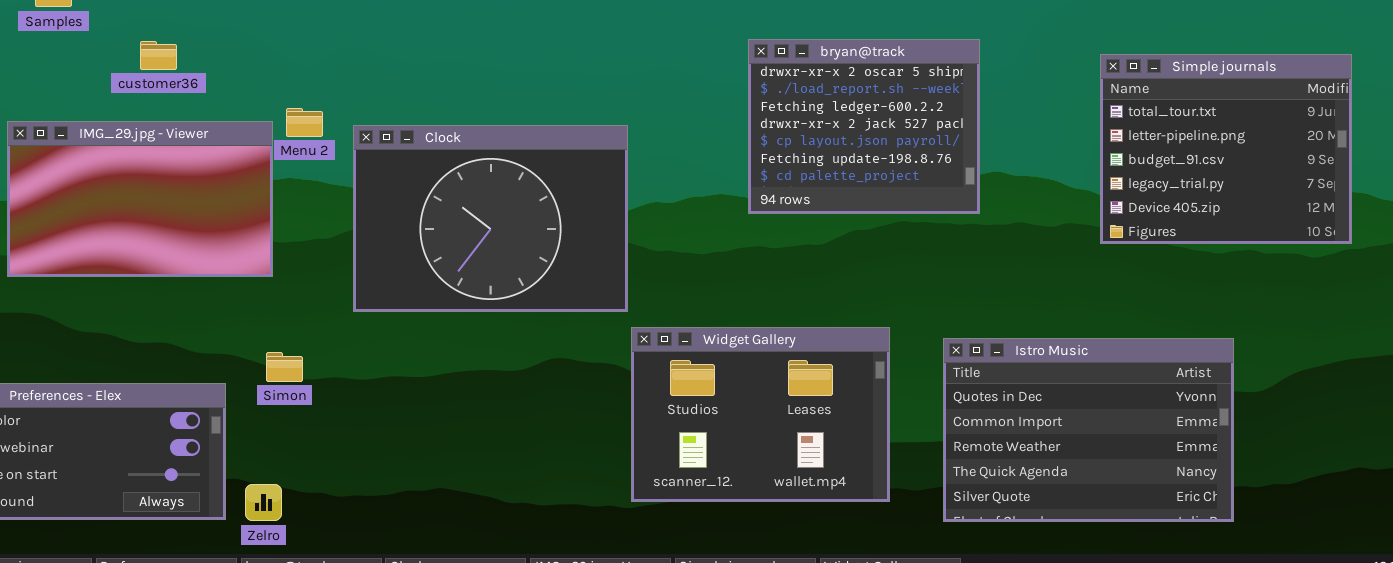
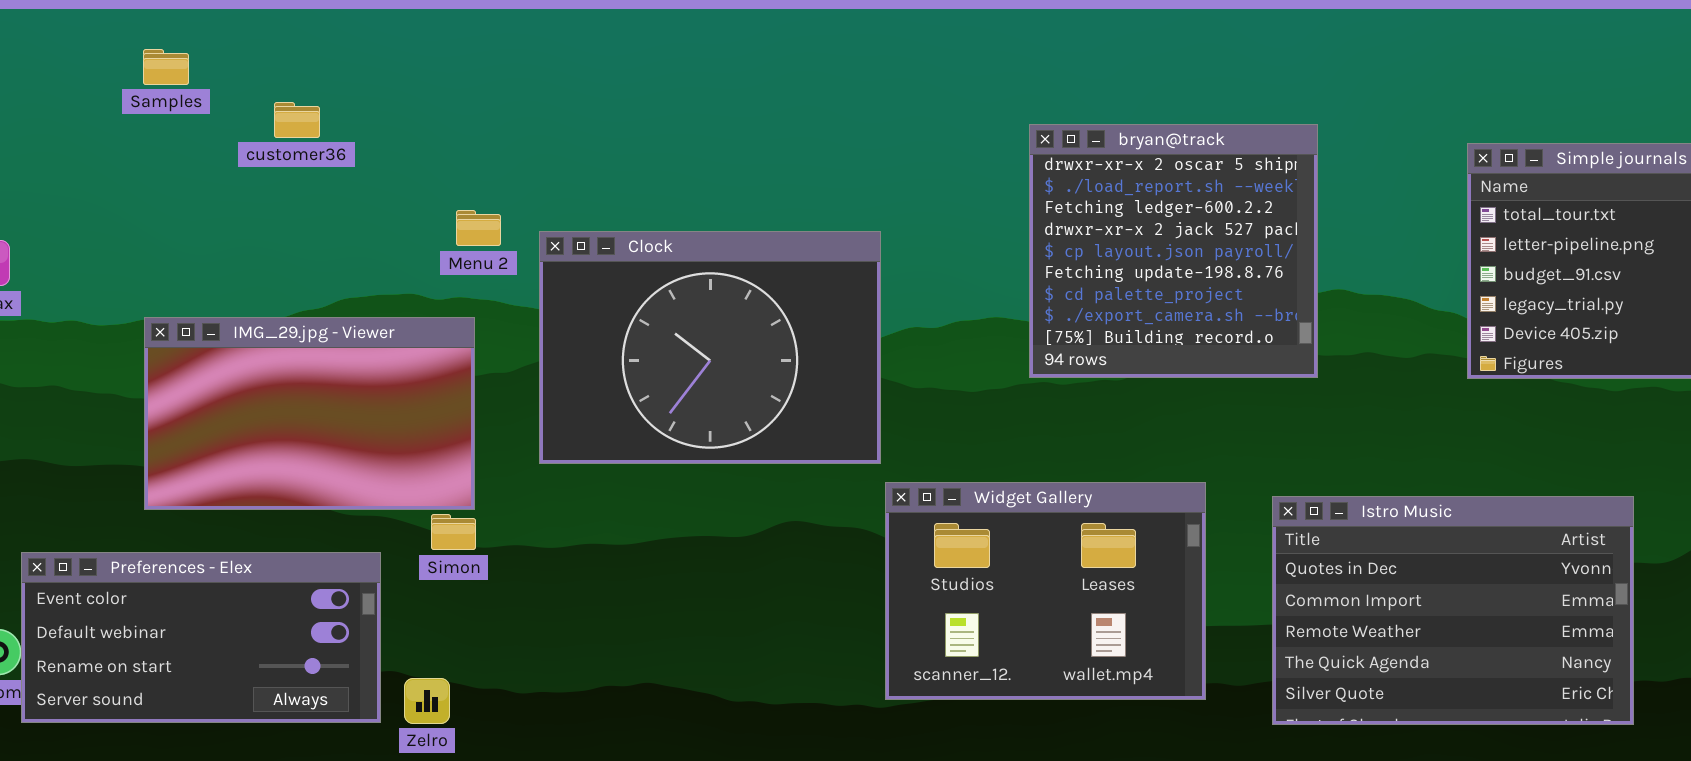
bryan@track: [748,39,980,214] -> [1029,124,1318,378], resized
customer36: [140,41,177,70] -> [274,102,320,138], moved
IMG_29.jpg - Viewer: [7,121,273,277] -> [144,317,475,510], moved

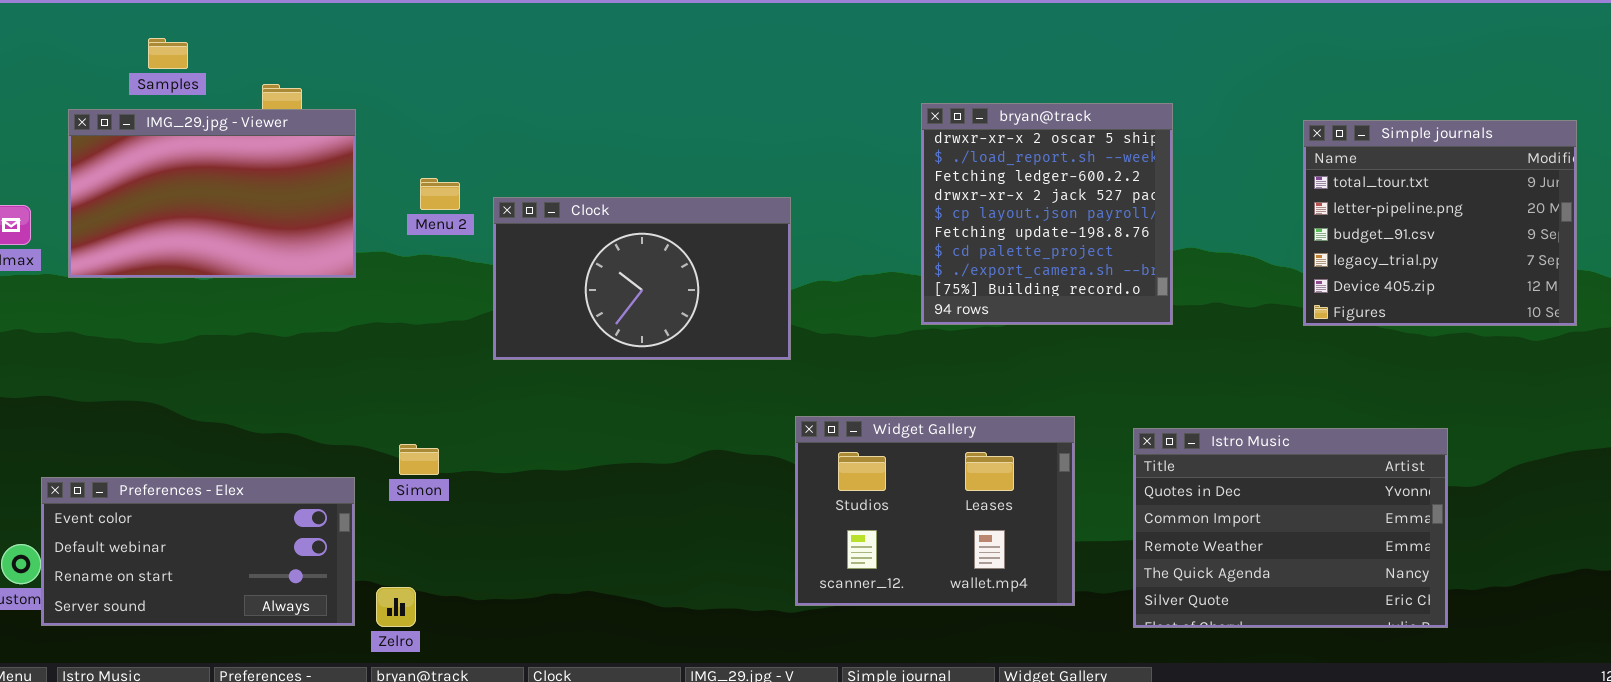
Clock: [539,231,881,464] -> [493,197,791,360], resized
IMG_29.jpg - Viewer: [144,317,475,510] -> [68,109,356,278], moved

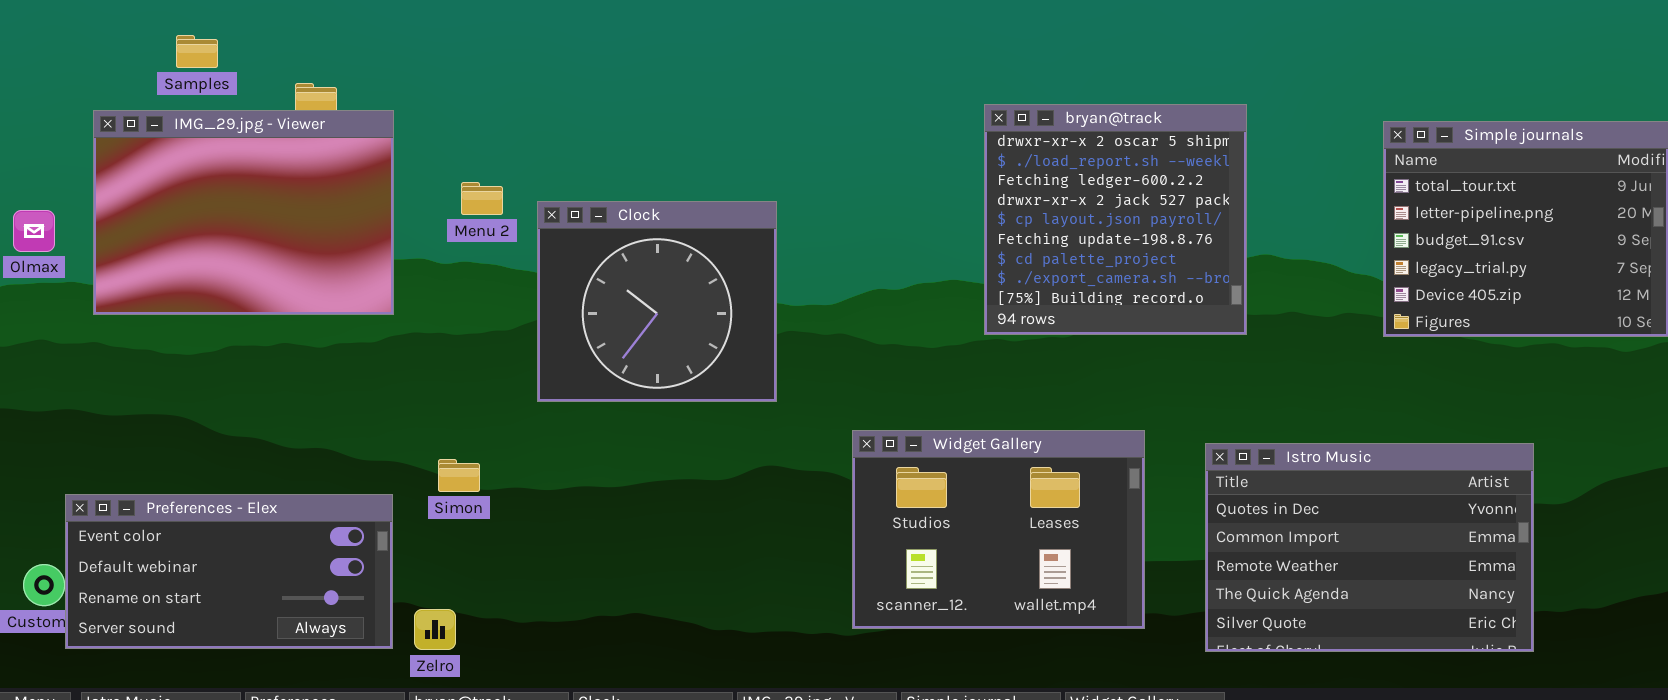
IMG_29.jpg - Viewer: [68,109,356,278] -> [93,110,394,315], resized
Clock: [493,197,791,360] -> [537,201,777,402], resized

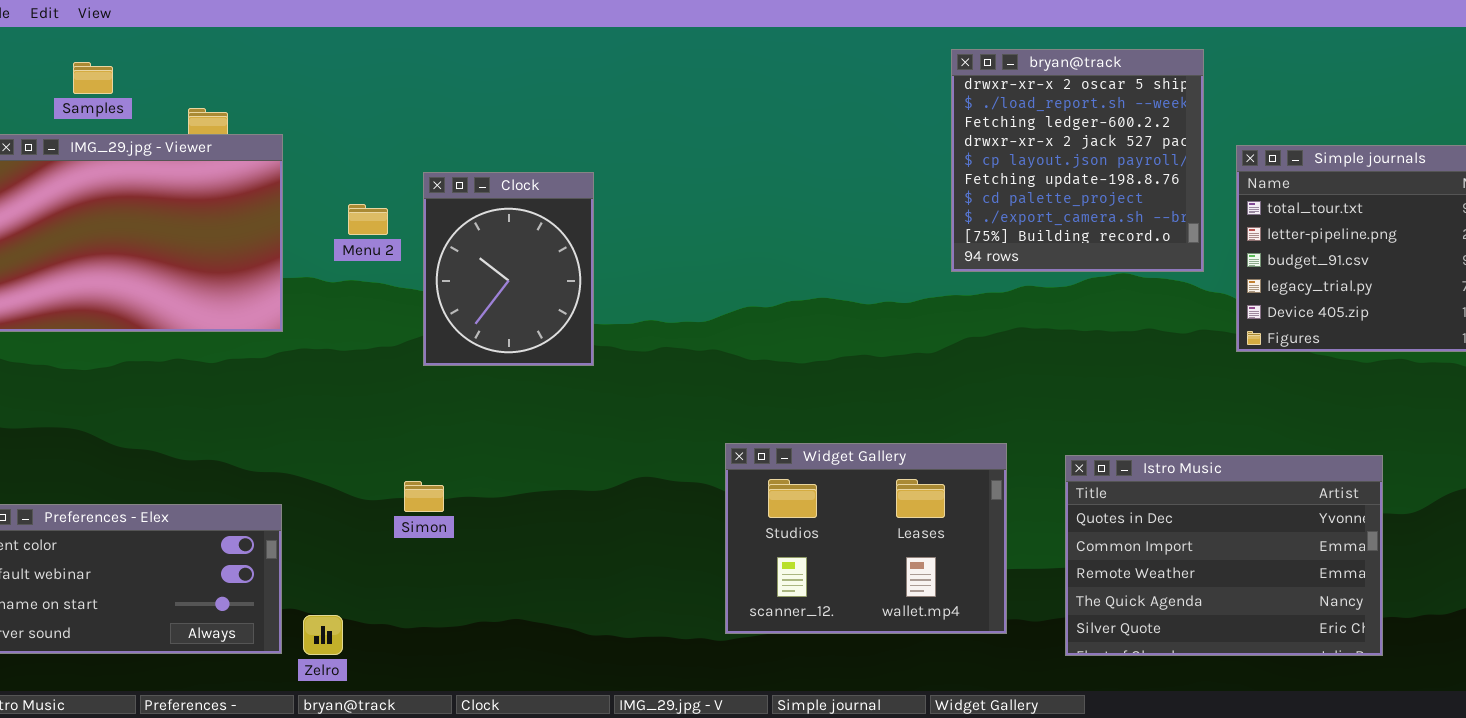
bryan@track: [984,104,1247,335] -> [951,49,1204,272], moved
Clock: [537,201,777,402] -> [423,172,594,366], moved, resized
Simon: [438,459,480,492] -> [404,481,444,512], moved

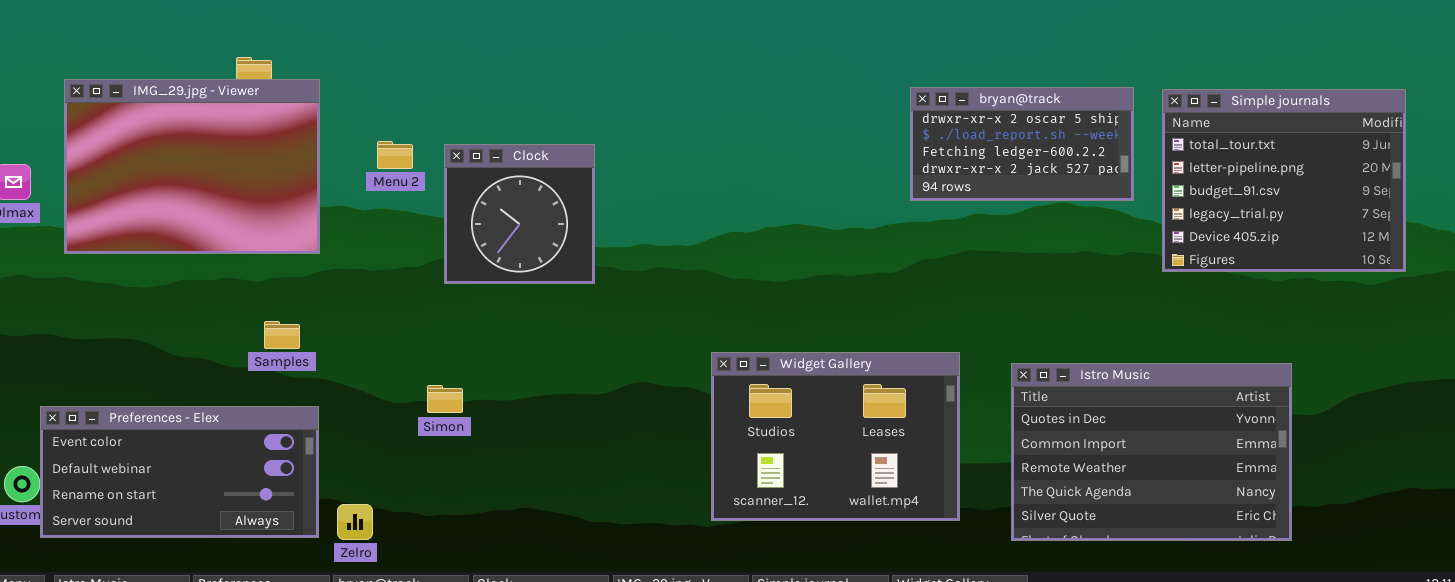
bryan@track: [951,49,1204,272] -> [910,87,1134,201], resized
Samples: [73,62,113,94] -> [264,321,300,349], moved
Clock: [423,172,594,366] -> [444,144,595,284], resized

